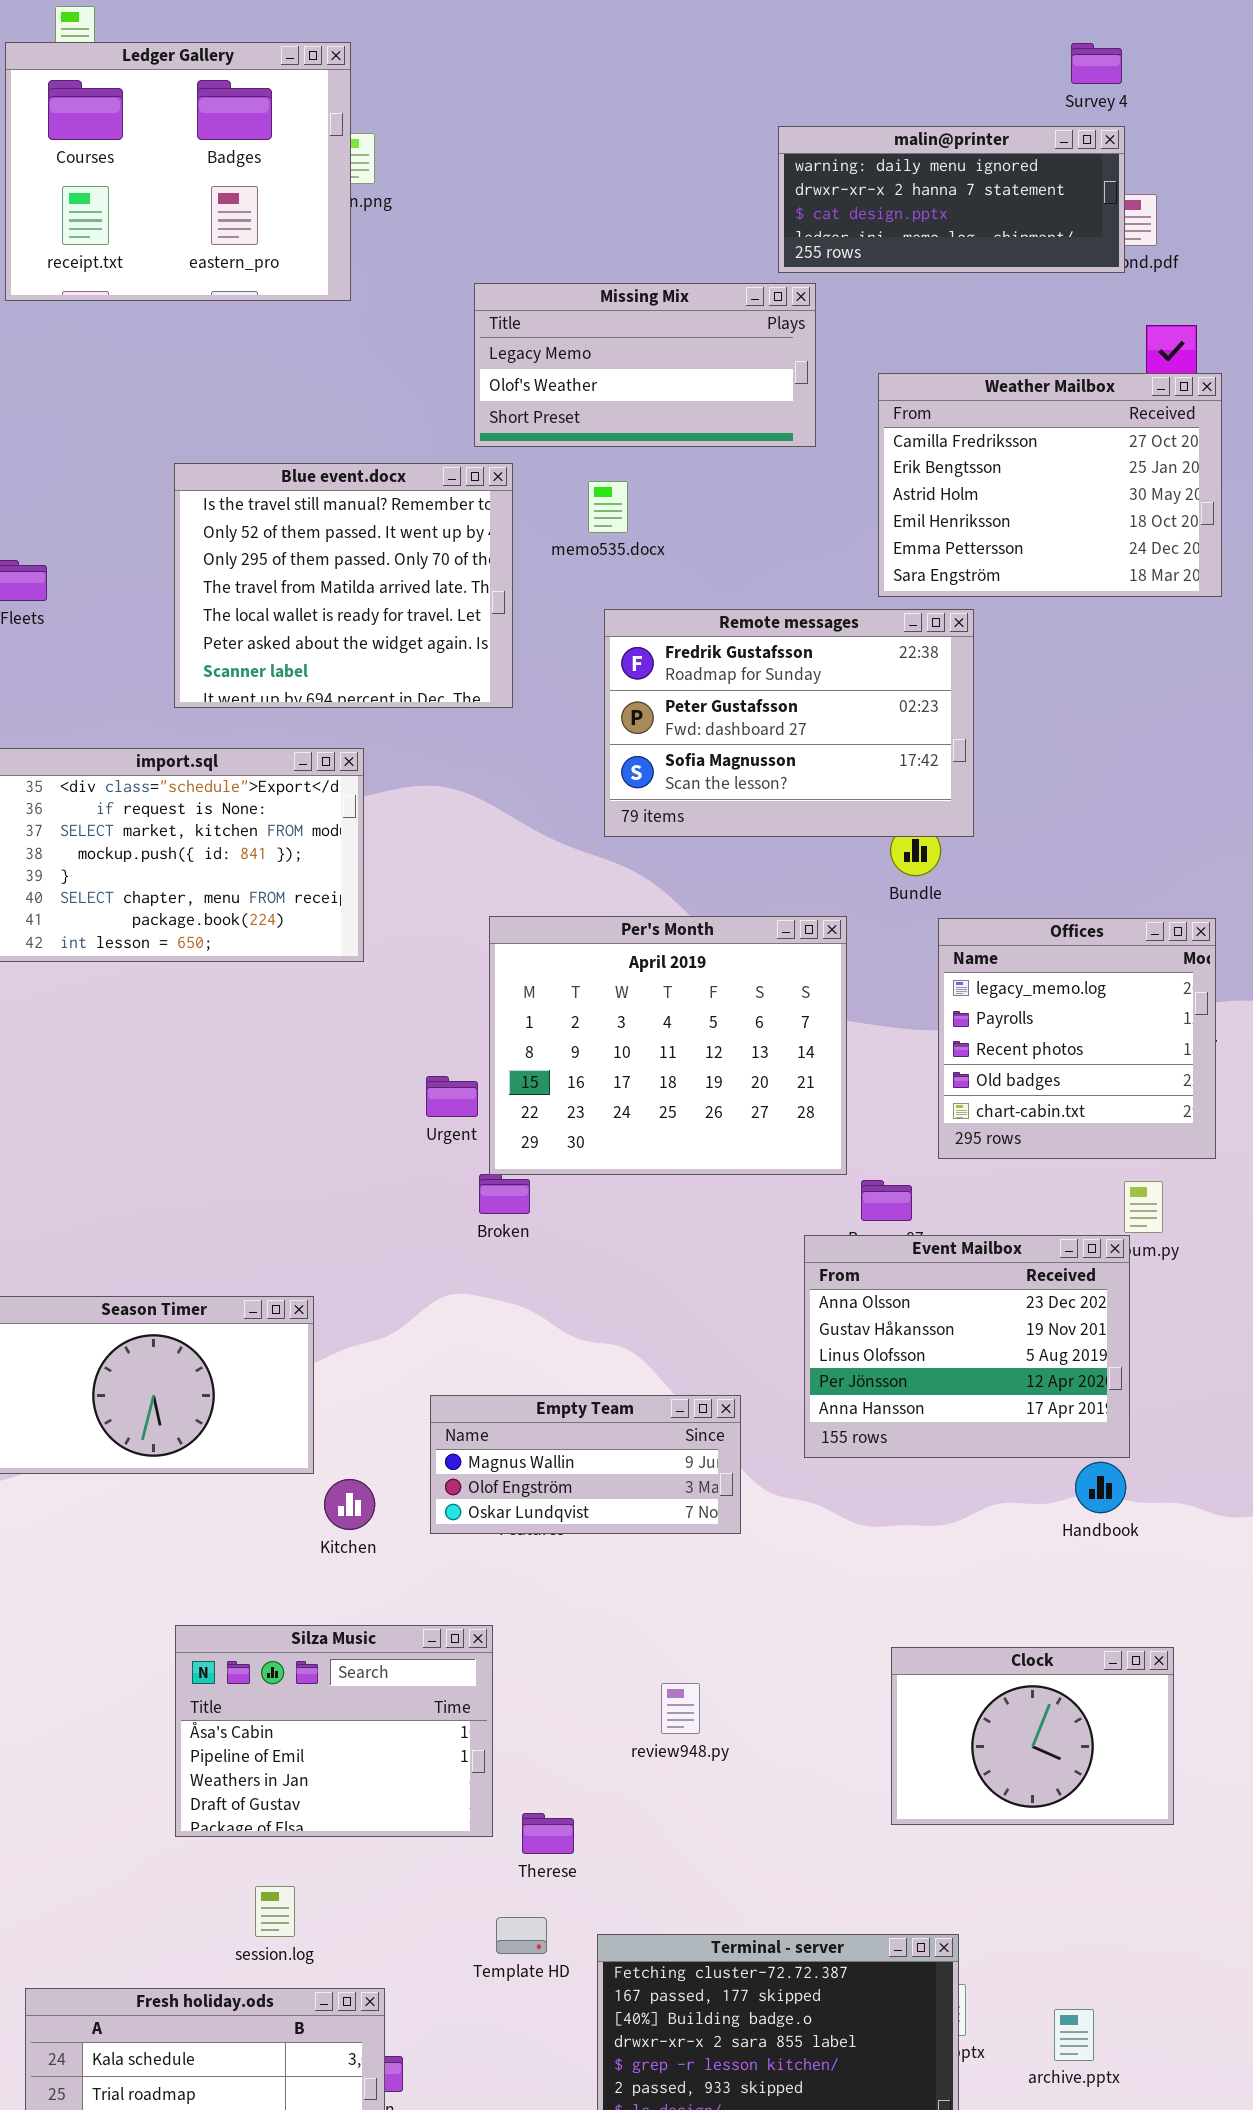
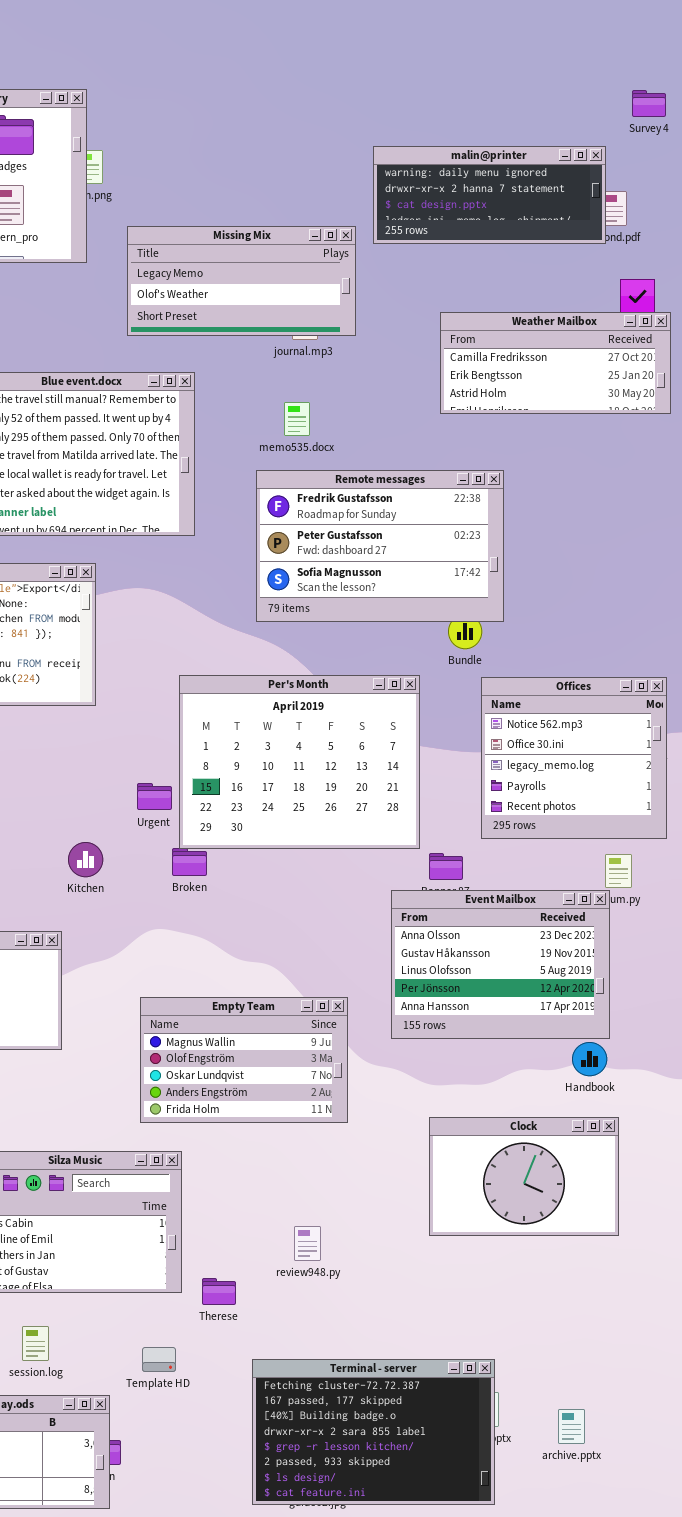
Survey 4: [1071,43,1122,84] -> [632,90,666,117], moved
Missing Mix: [474,283,816,447] -> [127,226,356,336], moved
Weather Mailbox: [878,373,1222,597] -> [440,312,671,414], resized
memo535.docx: [588,481,628,533] -> [284,402,310,436], moved
Offices: [938,918,1216,1159] -> [481,677,667,839], scrolled up 2 rows
Empty Team: [430,1395,741,1534] -> [140,997,348,1123], resized
Kitchen: [324,1479,375,1530] -> [68,842,103,877], moved
Clock: [891,1647,1174,1825] -> [429,1117,619,1236], moved
review948.py: [661,1683,700,1734] -> [294,1226,321,1261], moved
Template HD: [496,1917,547,1954] -> [142,1347,176,1372], moved

